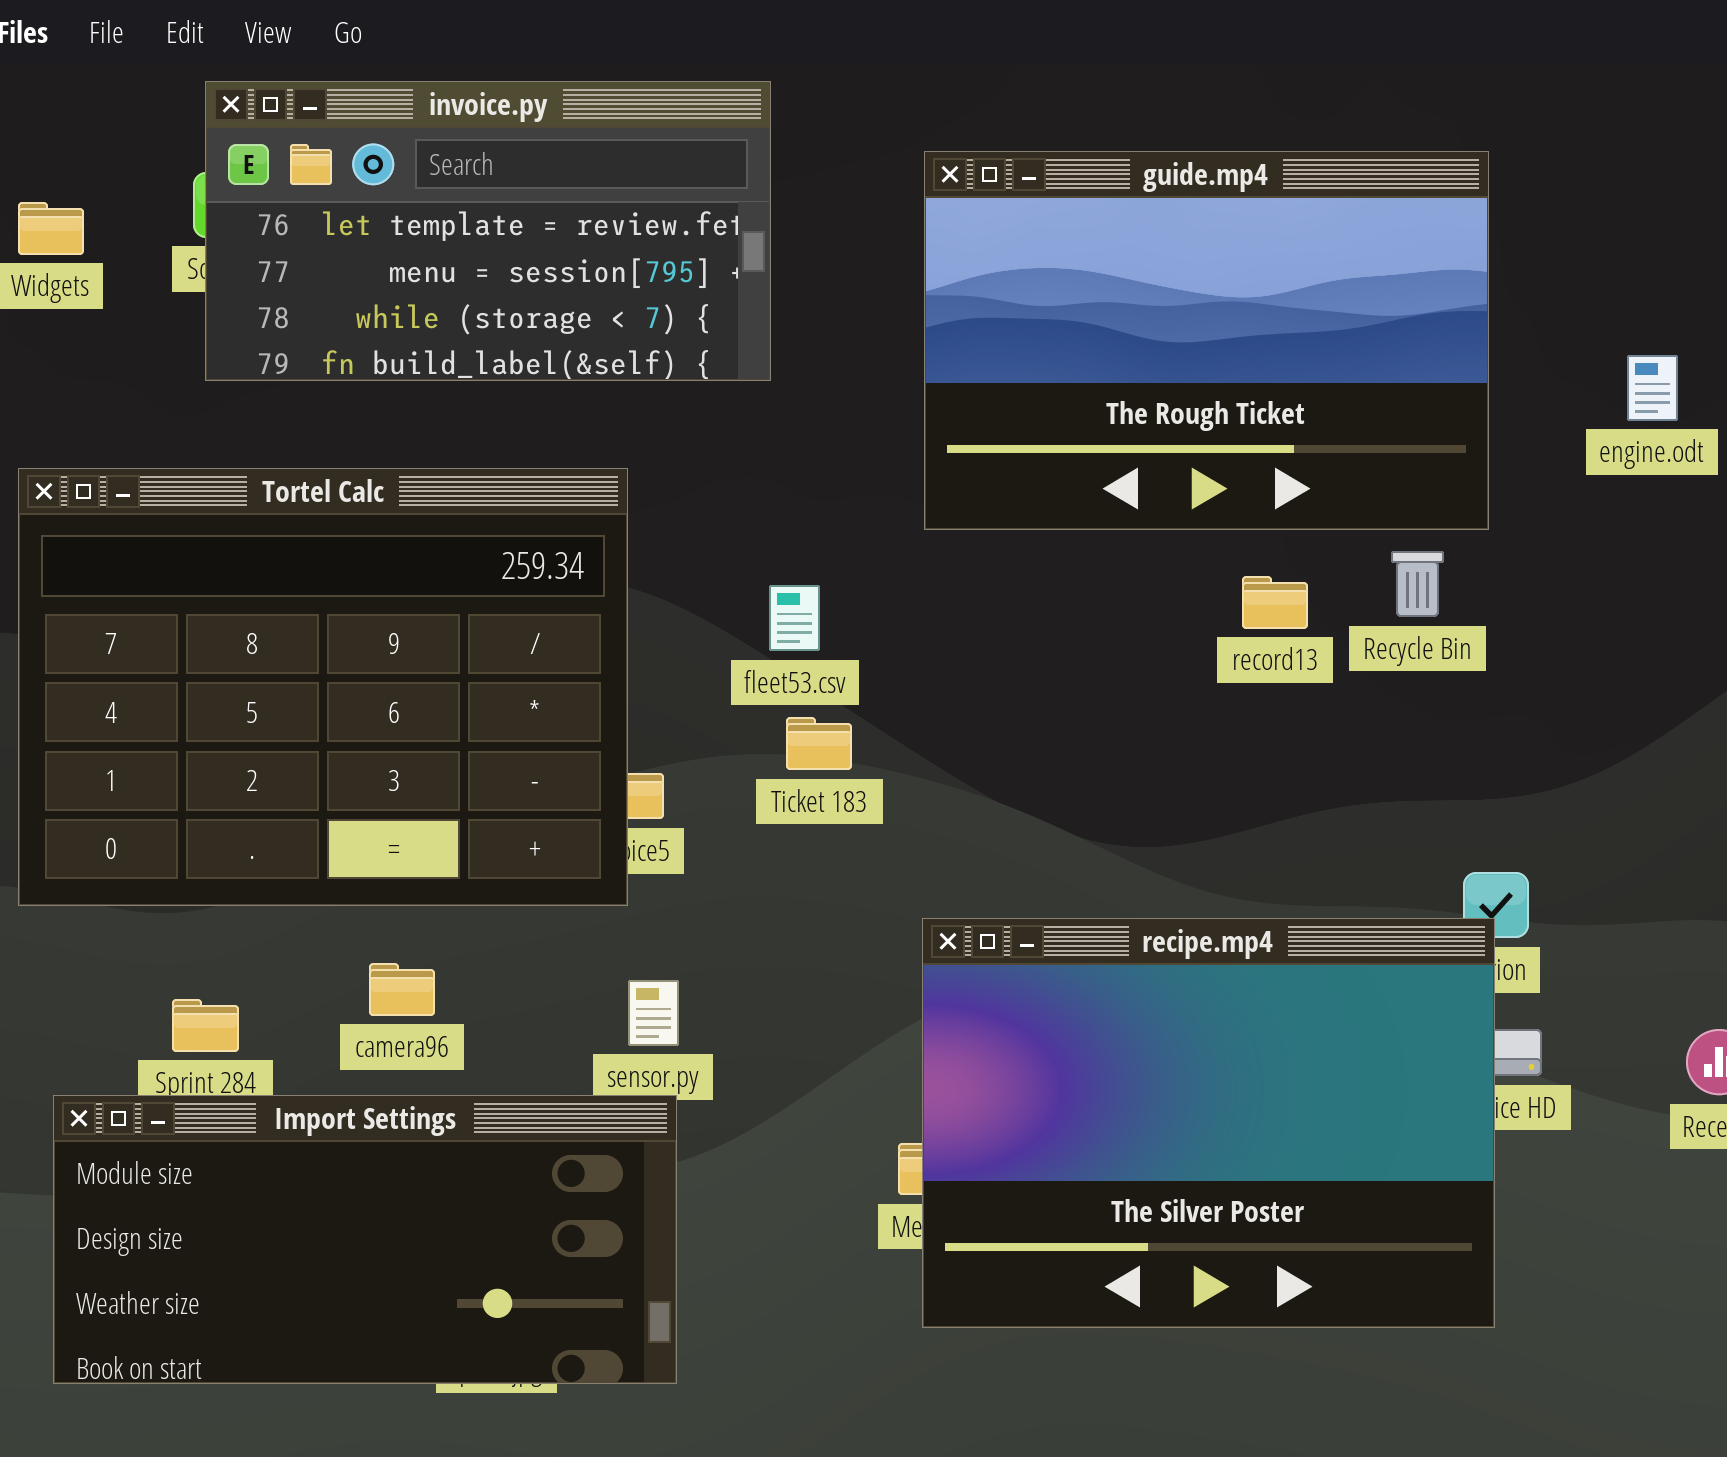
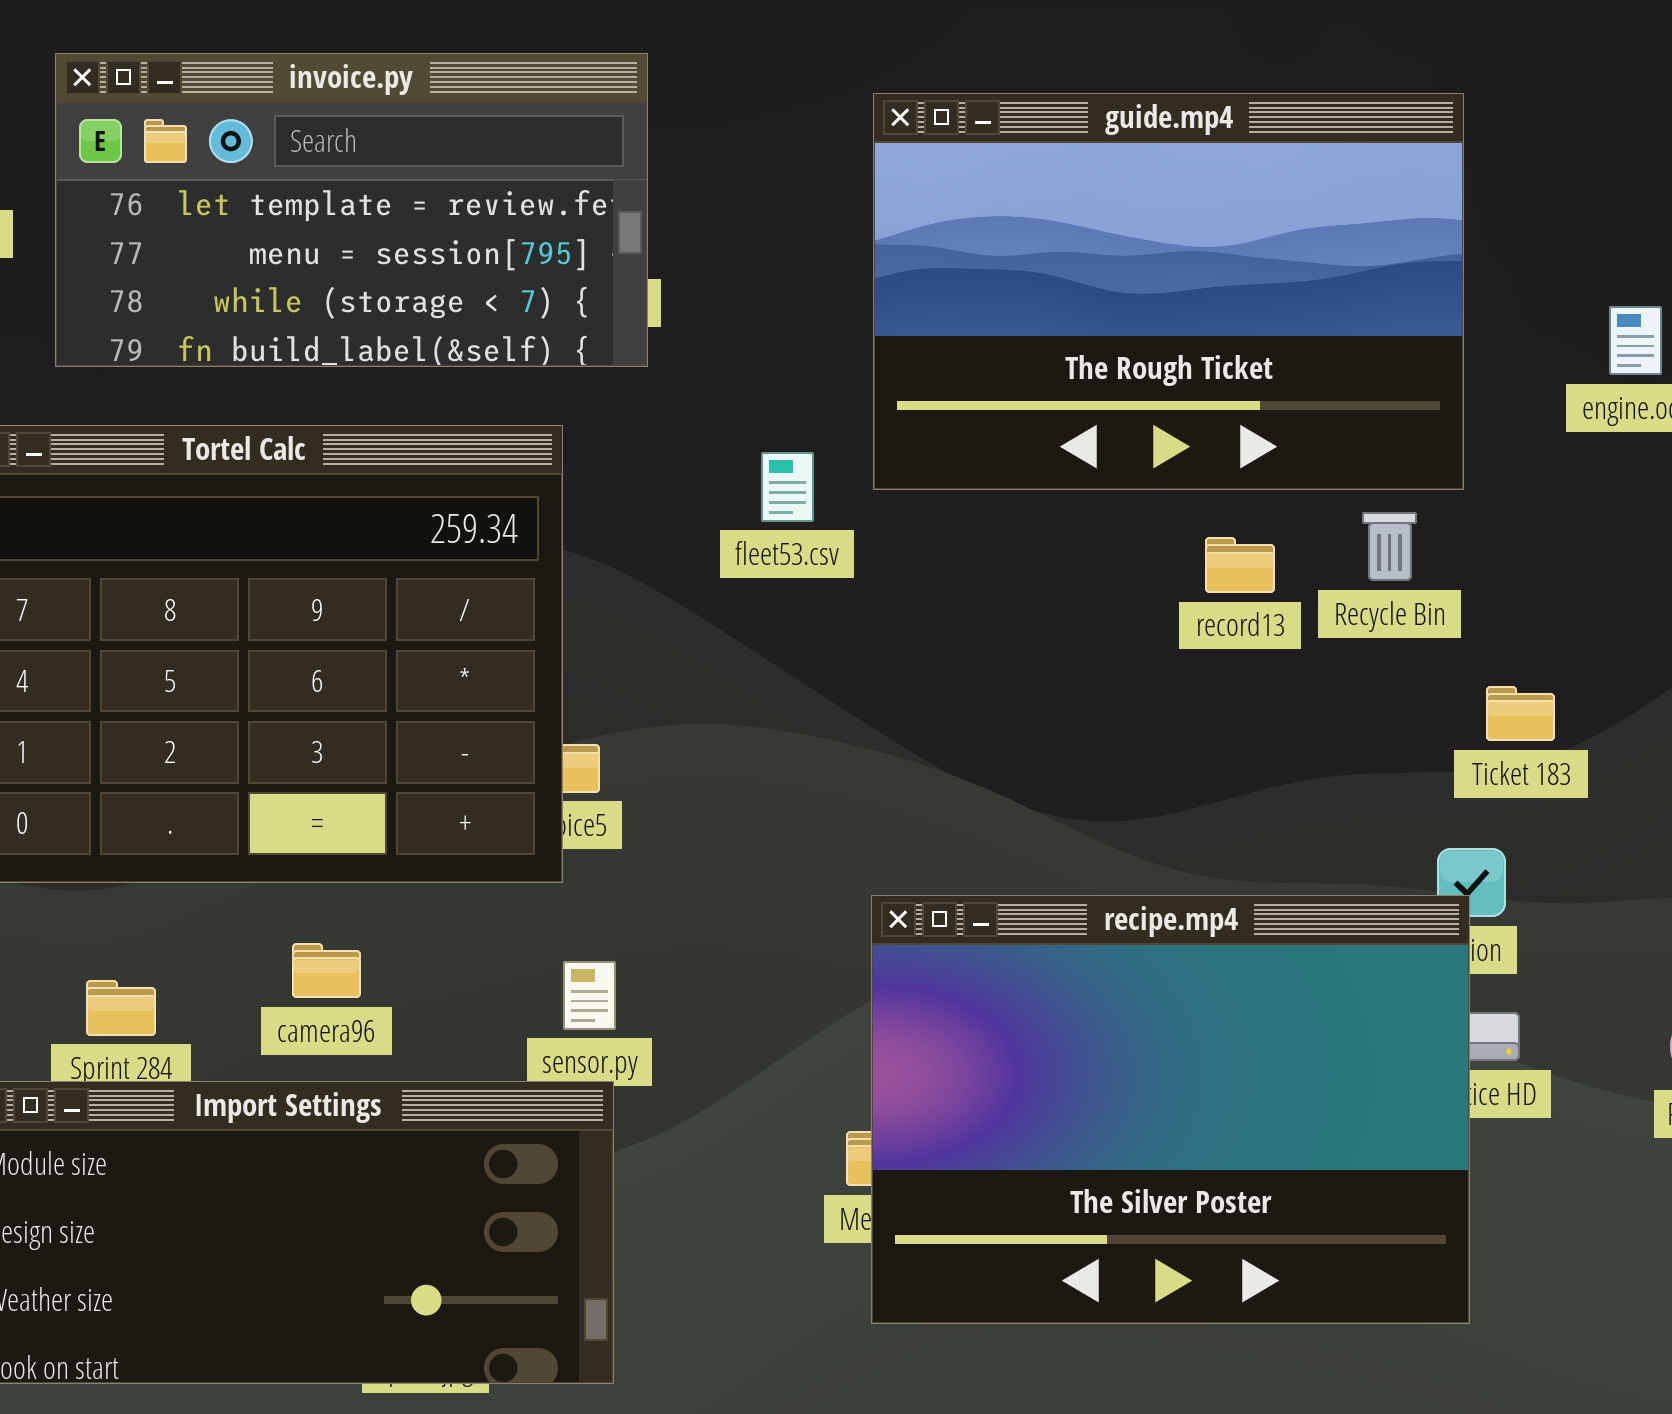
invoice.py: [205,81,771,381] -> [55,53,648,367], moved
fleet53.csv: [769,585,820,651] -> [761,452,814,522], moved
Ticket 183: [786,717,852,770] -> [1486,686,1555,741], moved

